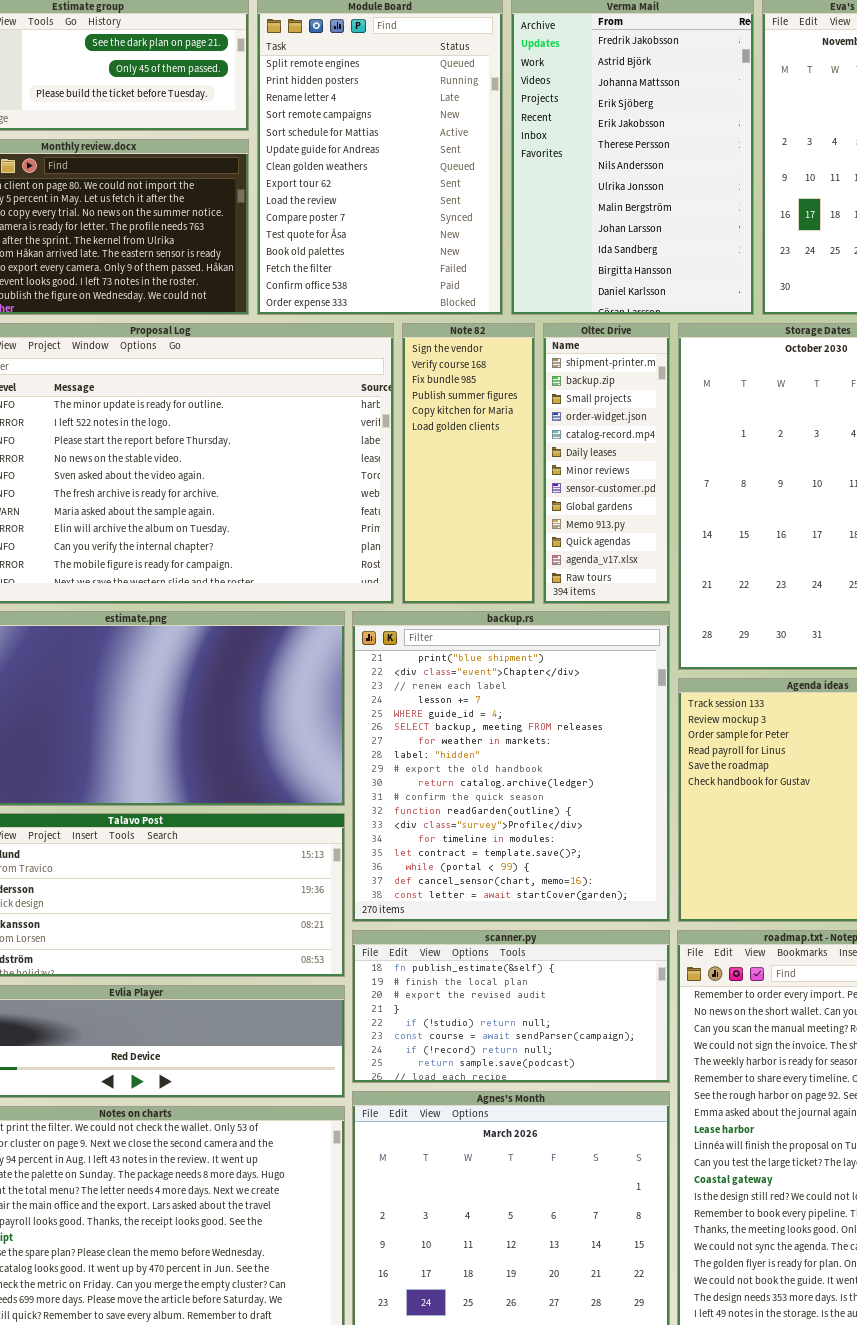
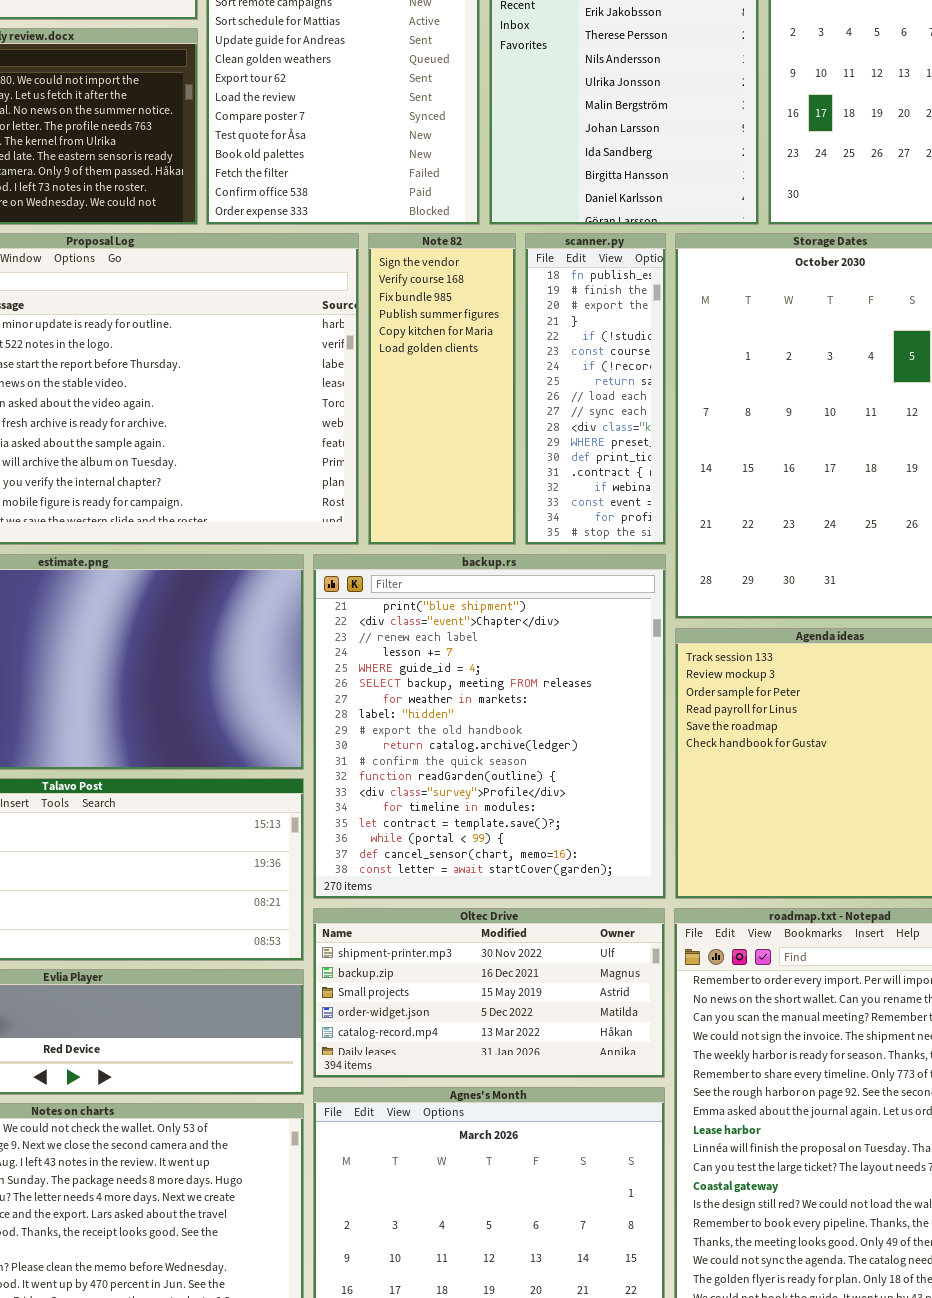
Oltec Drive: [543,323,670,604] -> [313,908,665,1078], moved, resized
scanner.py: [352,930,670,1083] -> [525,233,666,545], moved, resized

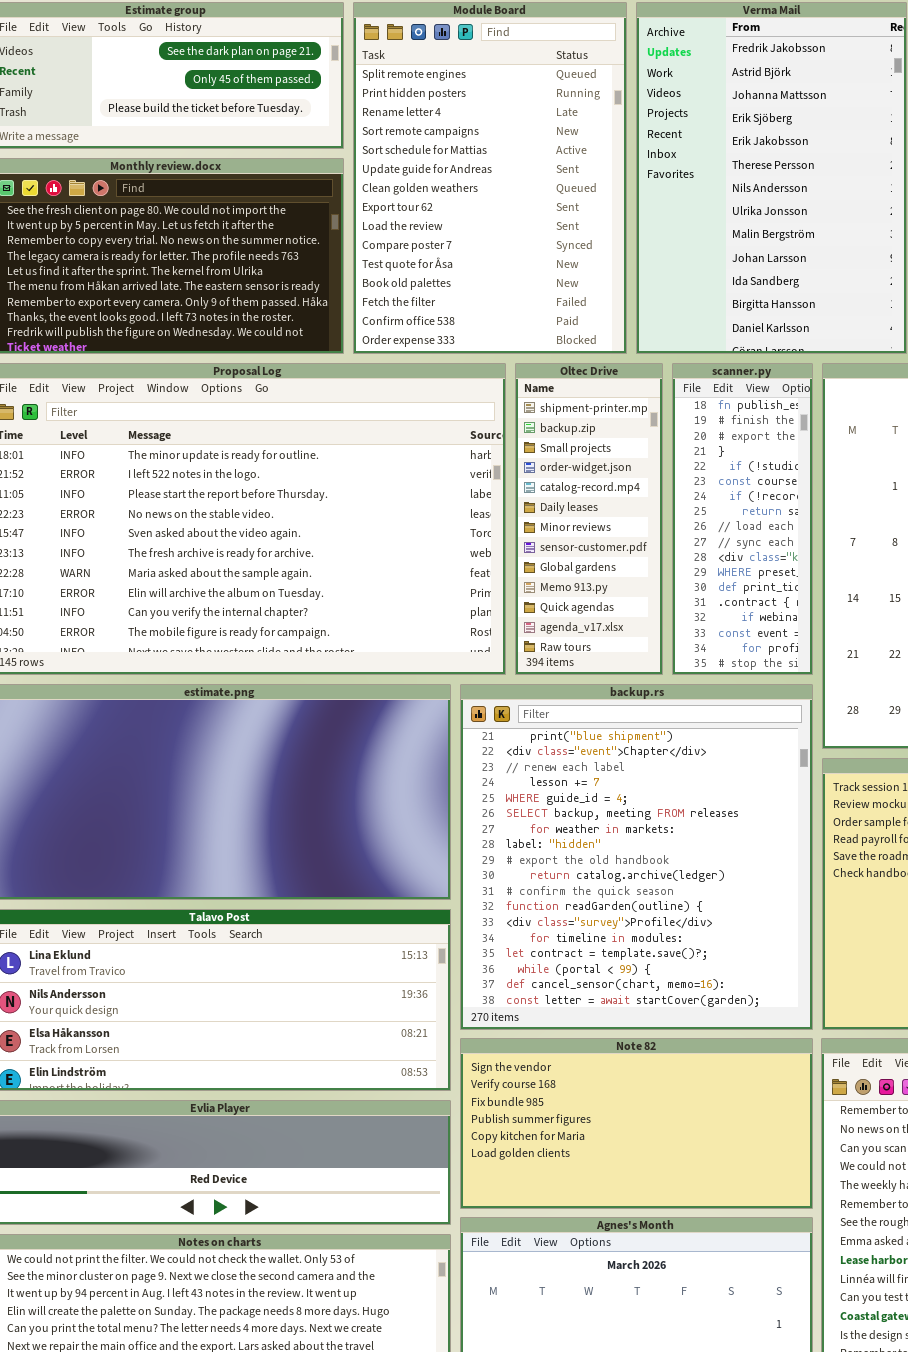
Note 82: [368,233,516,545] -> [460,1038,813,1209], moved, resized
Oltec Drive: [313,908,665,1078] -> [515,363,663,675], moved, resized

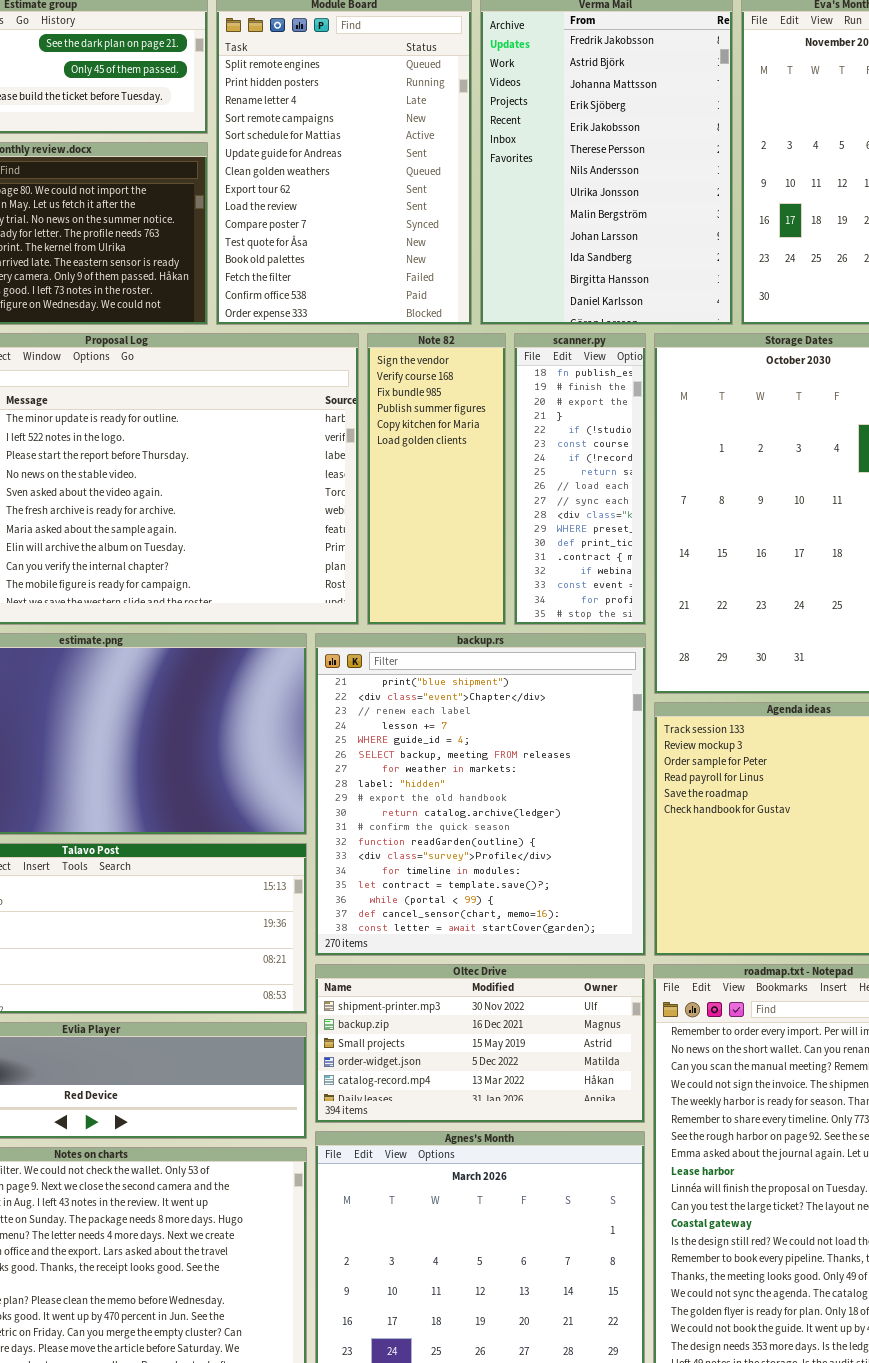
Oltec Drive: [515,363,663,675] -> [315,964,645,1123], moved, resized
Note 82: [460,1038,813,1209] -> [367,333,506,625], moved, resized

